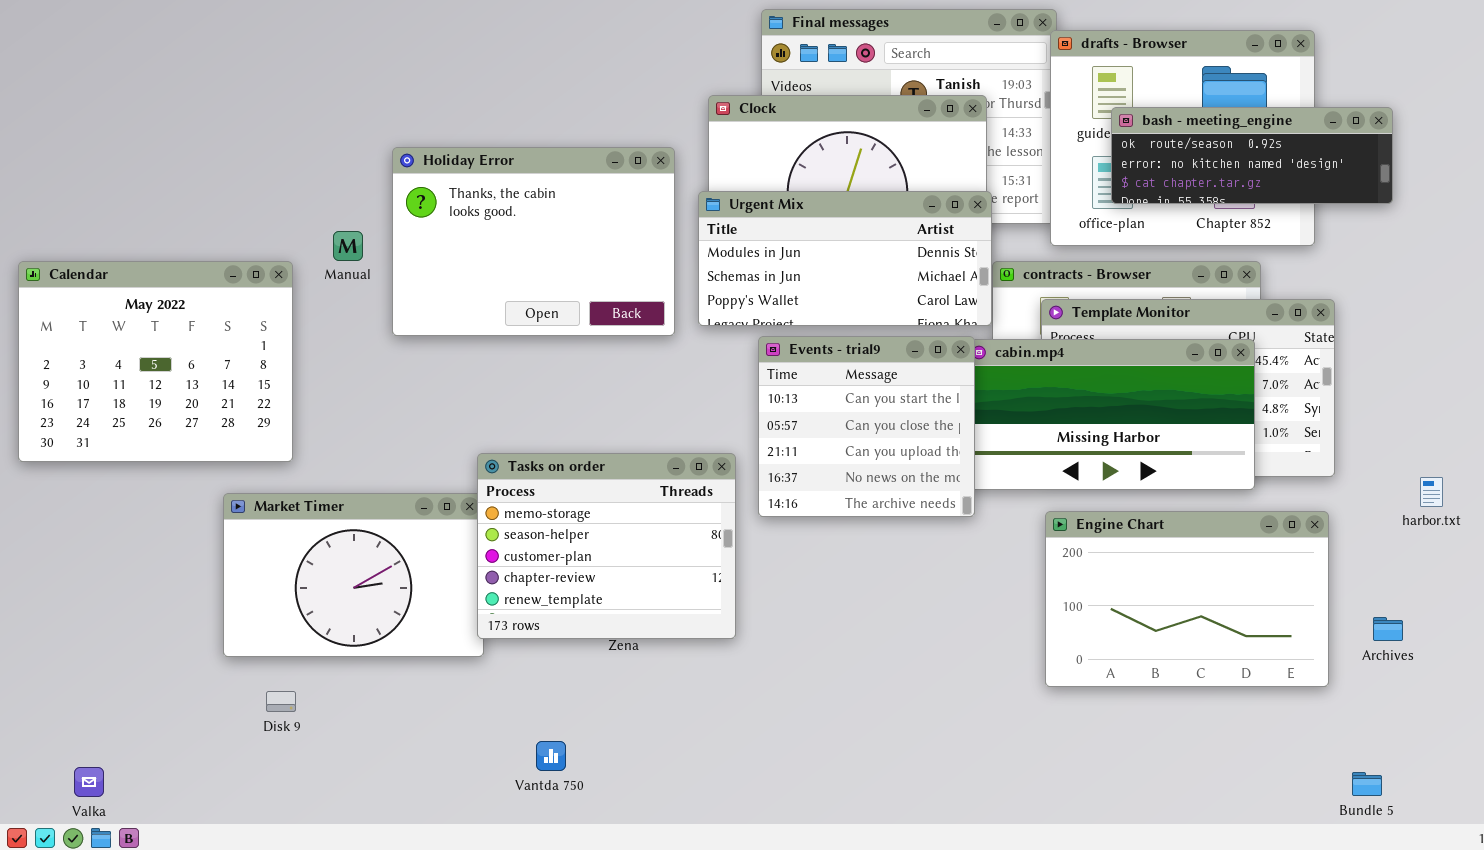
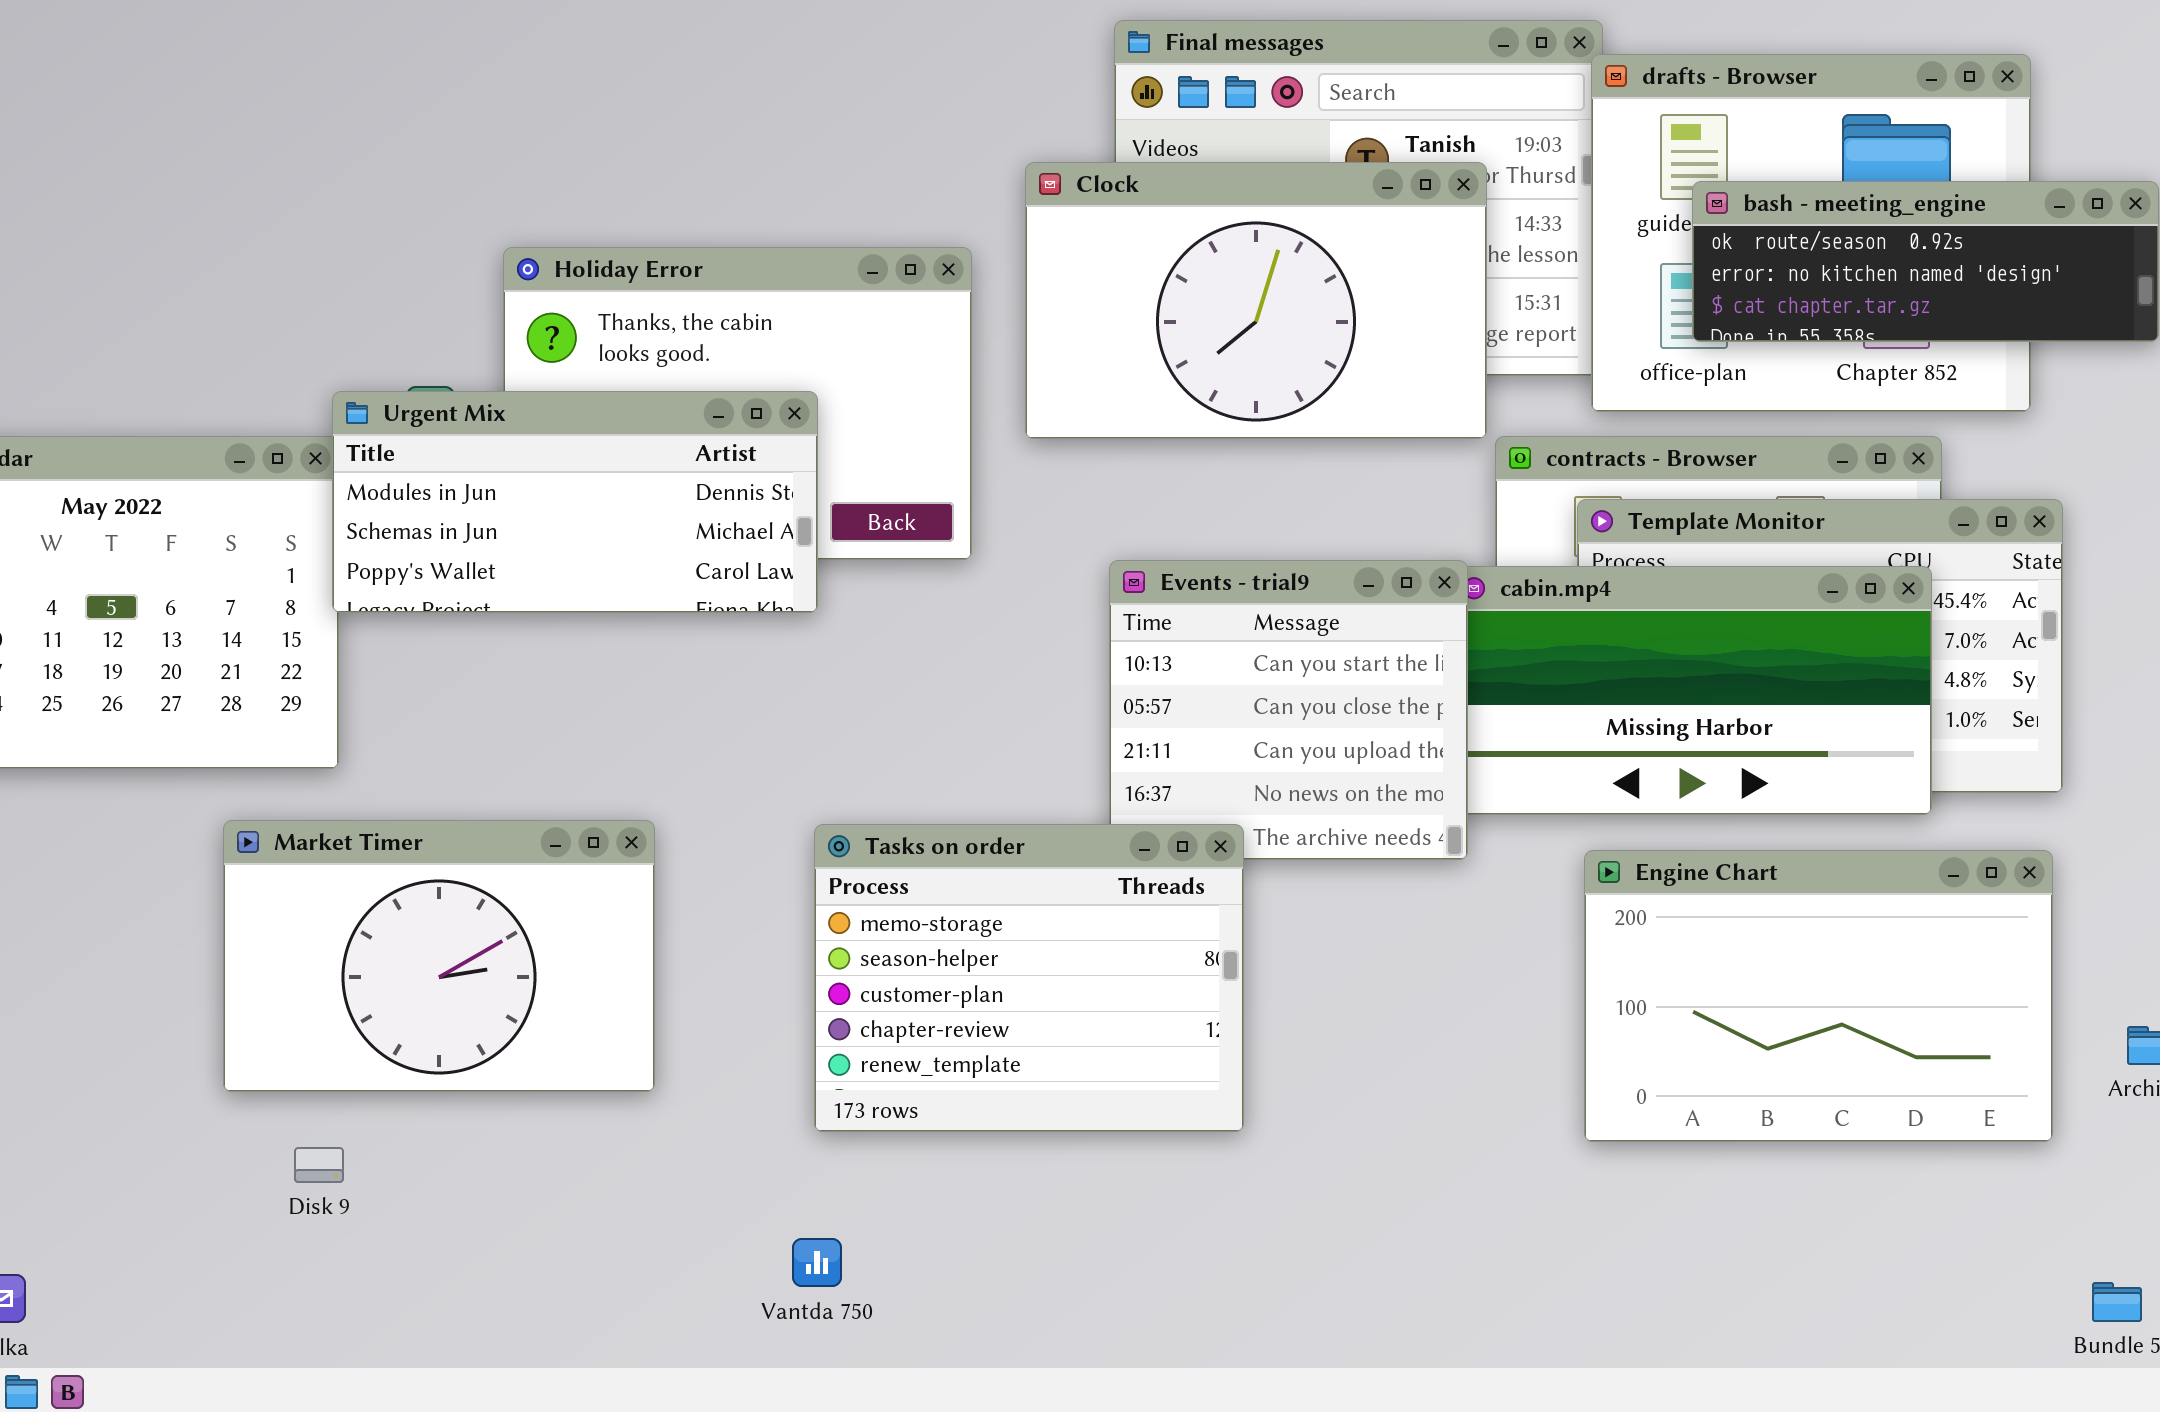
Urgent Mix: [698,191,992,326] -> [332,391,818,613], moved
Tasks on order: [477,453,736,639] -> [814,824,1244,1132], moved
Vantda 750: [536,741,566,771] -> [792,1238,842,1287], moved

